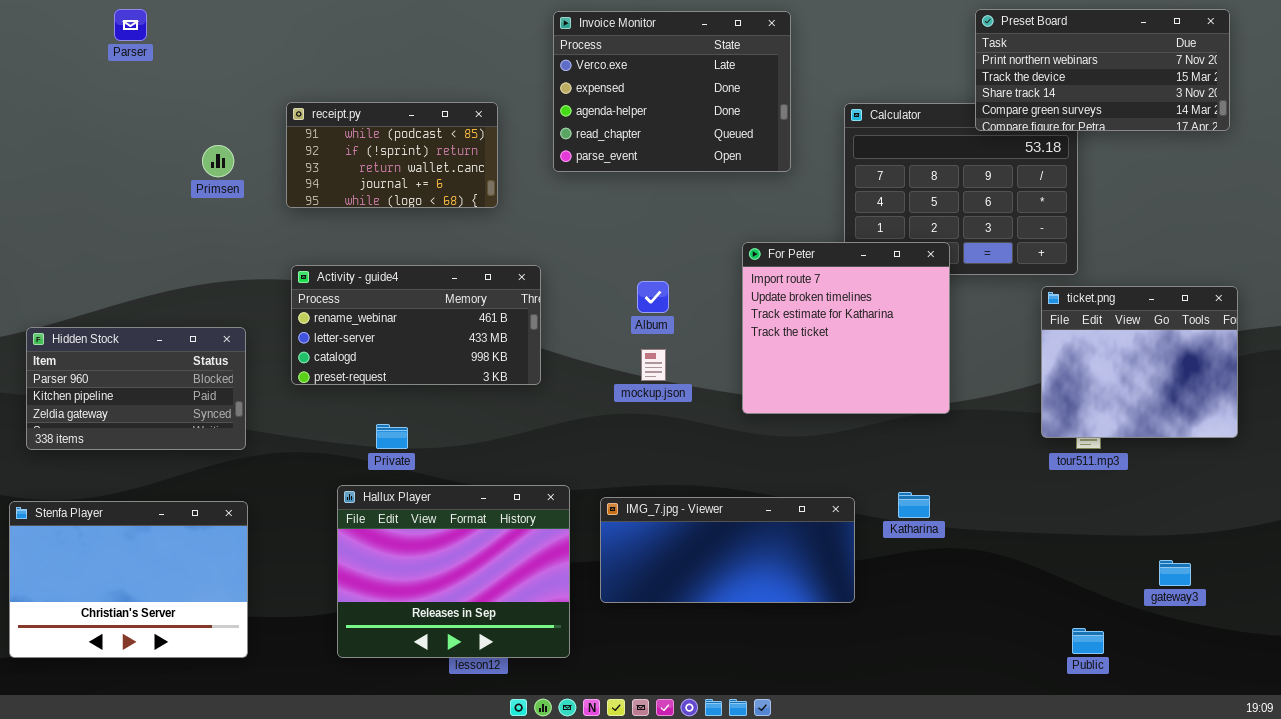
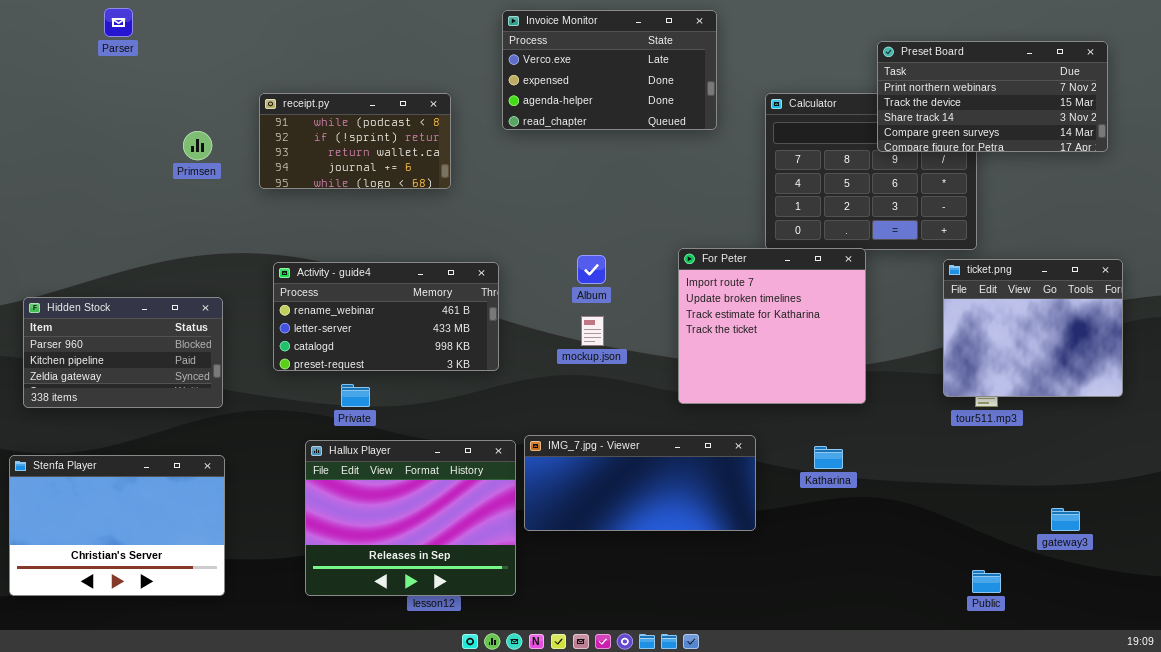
Preset Board: [975,9,1230,131] -> [877,41,1108,152], moved
Invoice Monitor: [553,11,791,172] -> [502,10,717,130], resized
For Peter: [742,242,950,414] -> [678,248,866,404], moved
Activity - guide4: [291,265,541,385] -> [273,262,499,371], moved
IMG_7.jpg - Viewer: [600,497,855,603] -> [524,435,756,531], moved

